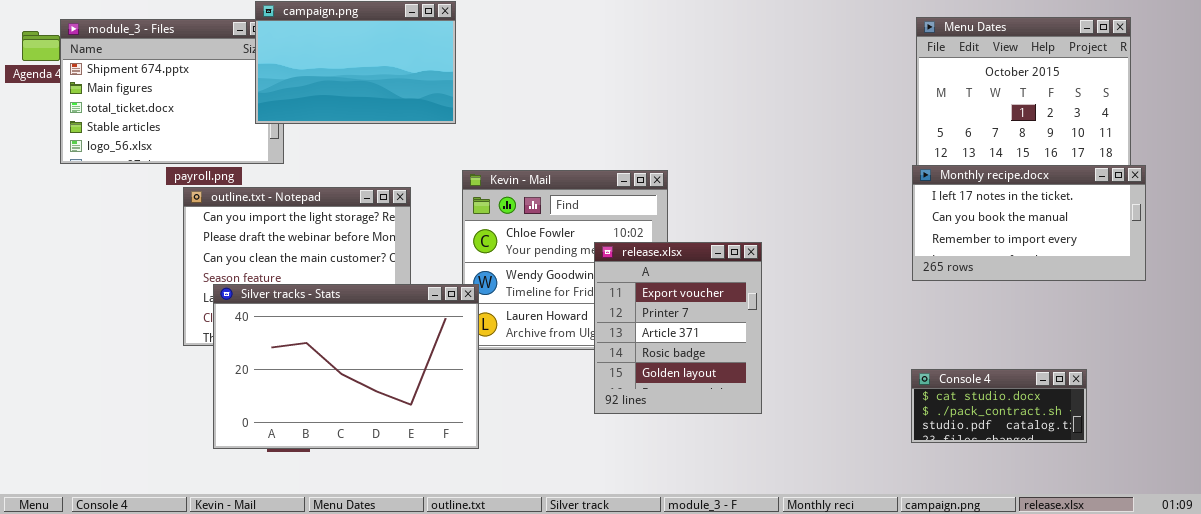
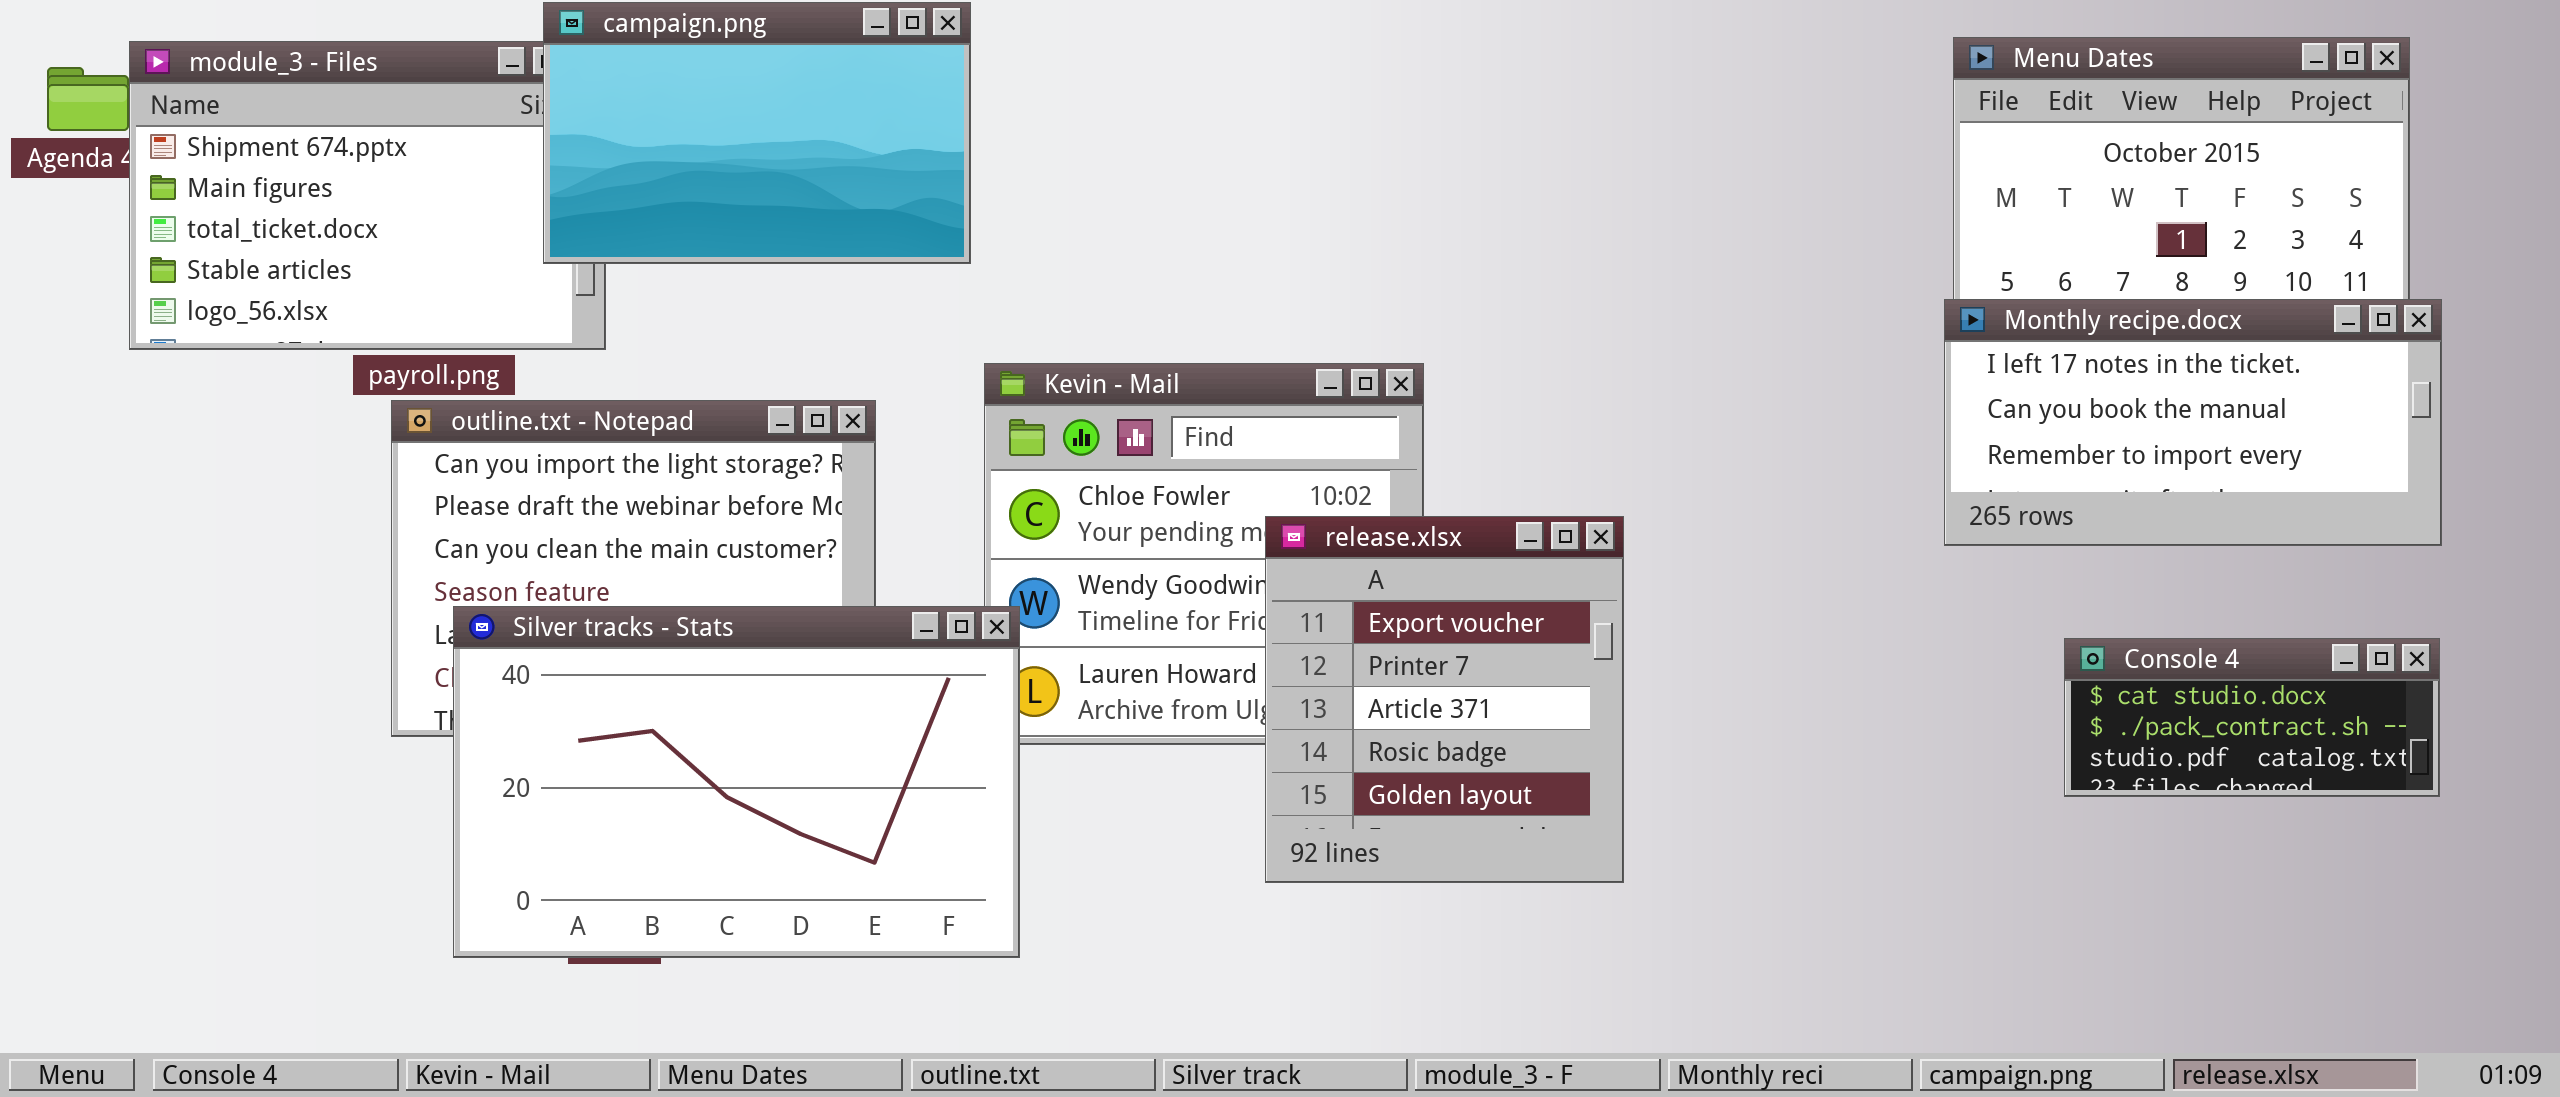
Monthly recipe.docx: [912,165,1146,281] -> [1944,299,2442,546], moved
Console 4: [911,369,1087,443] -> [2064,638,2440,797], moved

